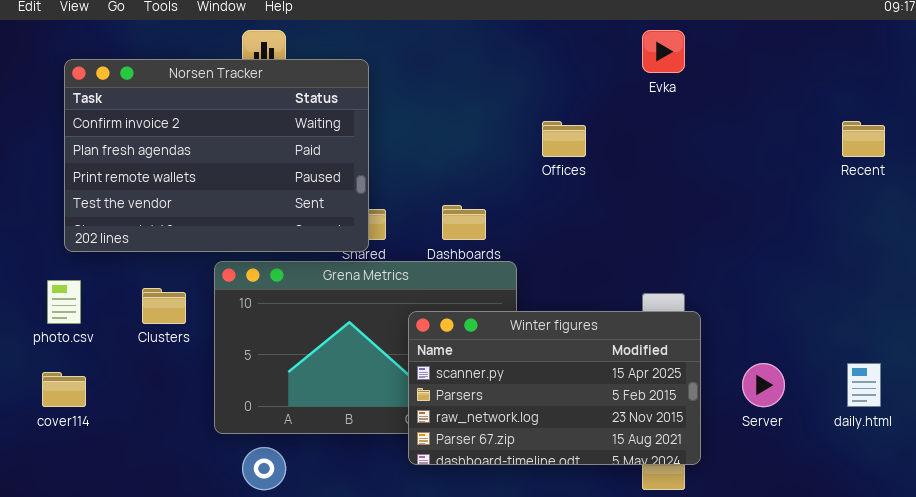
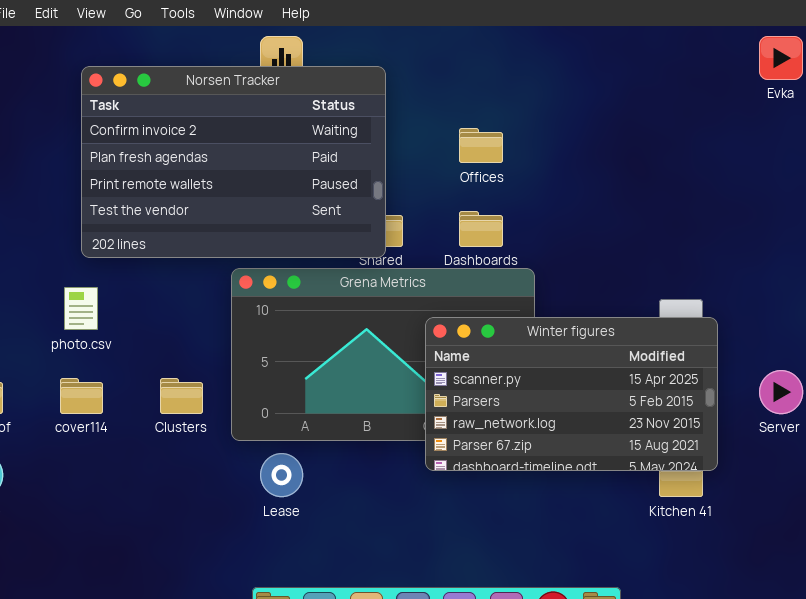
Evka: [642,30,685,73] -> [759,36,803,80], moved
Offices: [542,121,586,157] -> [459,128,503,163], moved
Clusters: [142,288,186,324] -> [160,378,203,414], moved

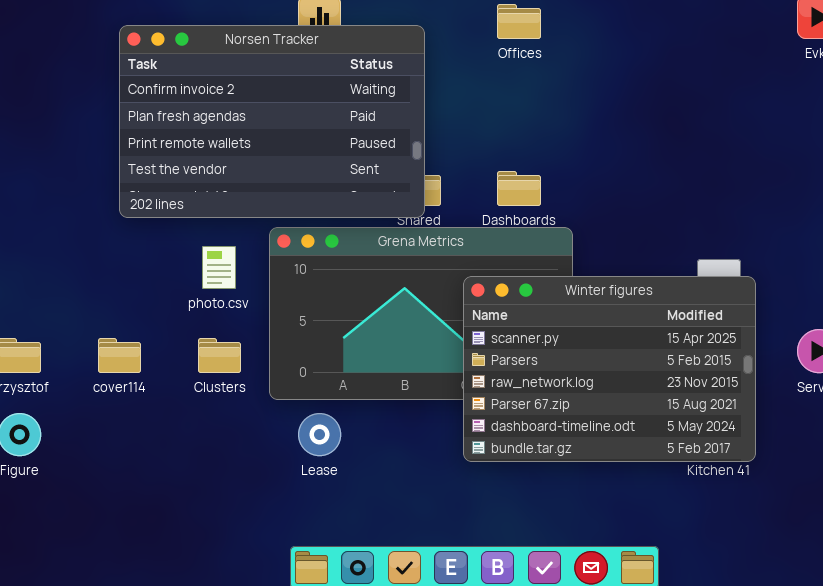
Offices: [459,128,503,163] -> [497,4,541,39], moved
photo.csv: [64,287,98,330] -> [202,246,236,289], moved
Winter figures: [425,317,718,471] -> [463,276,756,462], resized

